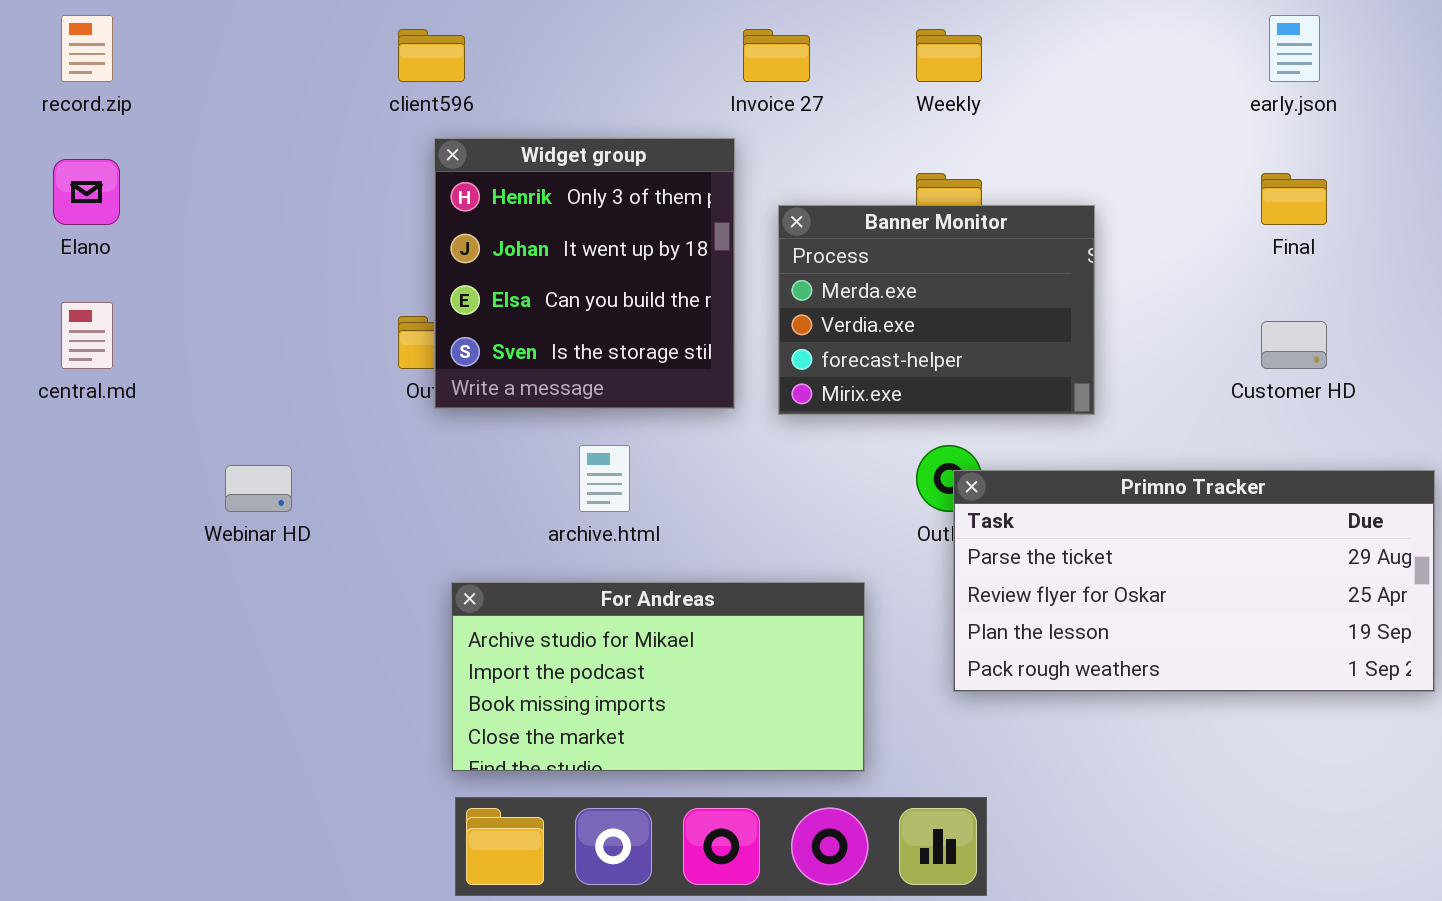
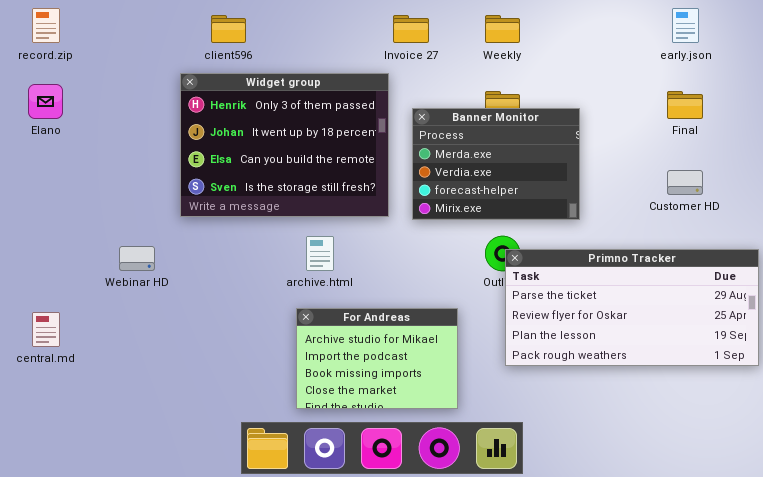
Widget group: [434,138,735,409] -> [180,73,389,217], resized
central.md: [61,302,113,369] -> [32,312,60,347], moved
For Andreas: [451,582,865,772] -> [296,308,458,409], resized

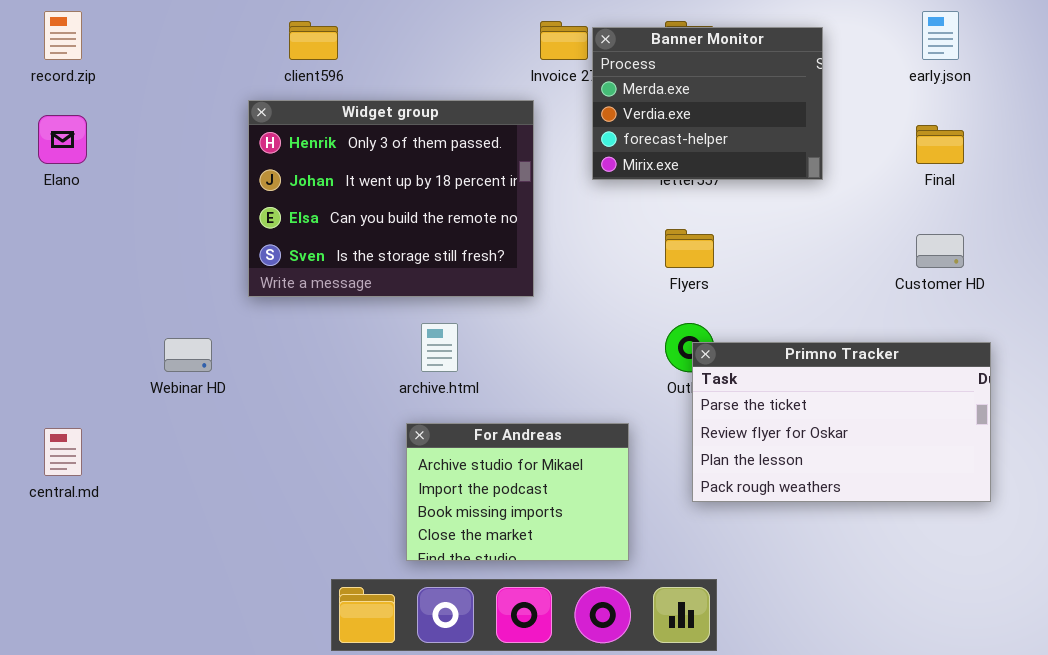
Banner Monitor: [412,108,580,220] -> [592,27,823,180], moved
Primno Tracker: [505,249,759,366] -> [692,342,991,502], resized

